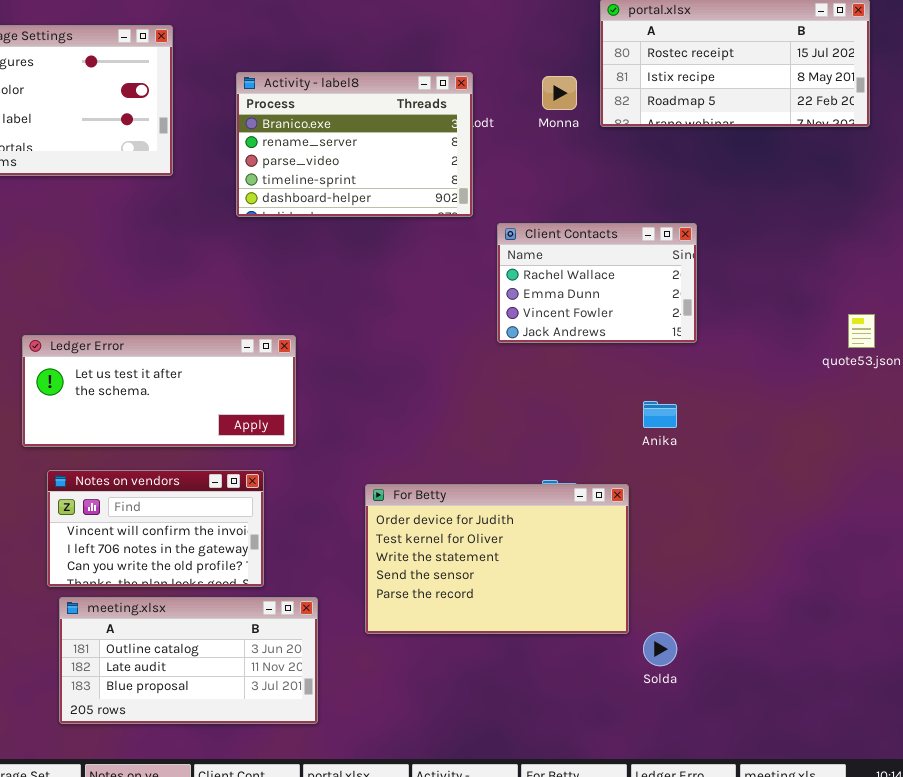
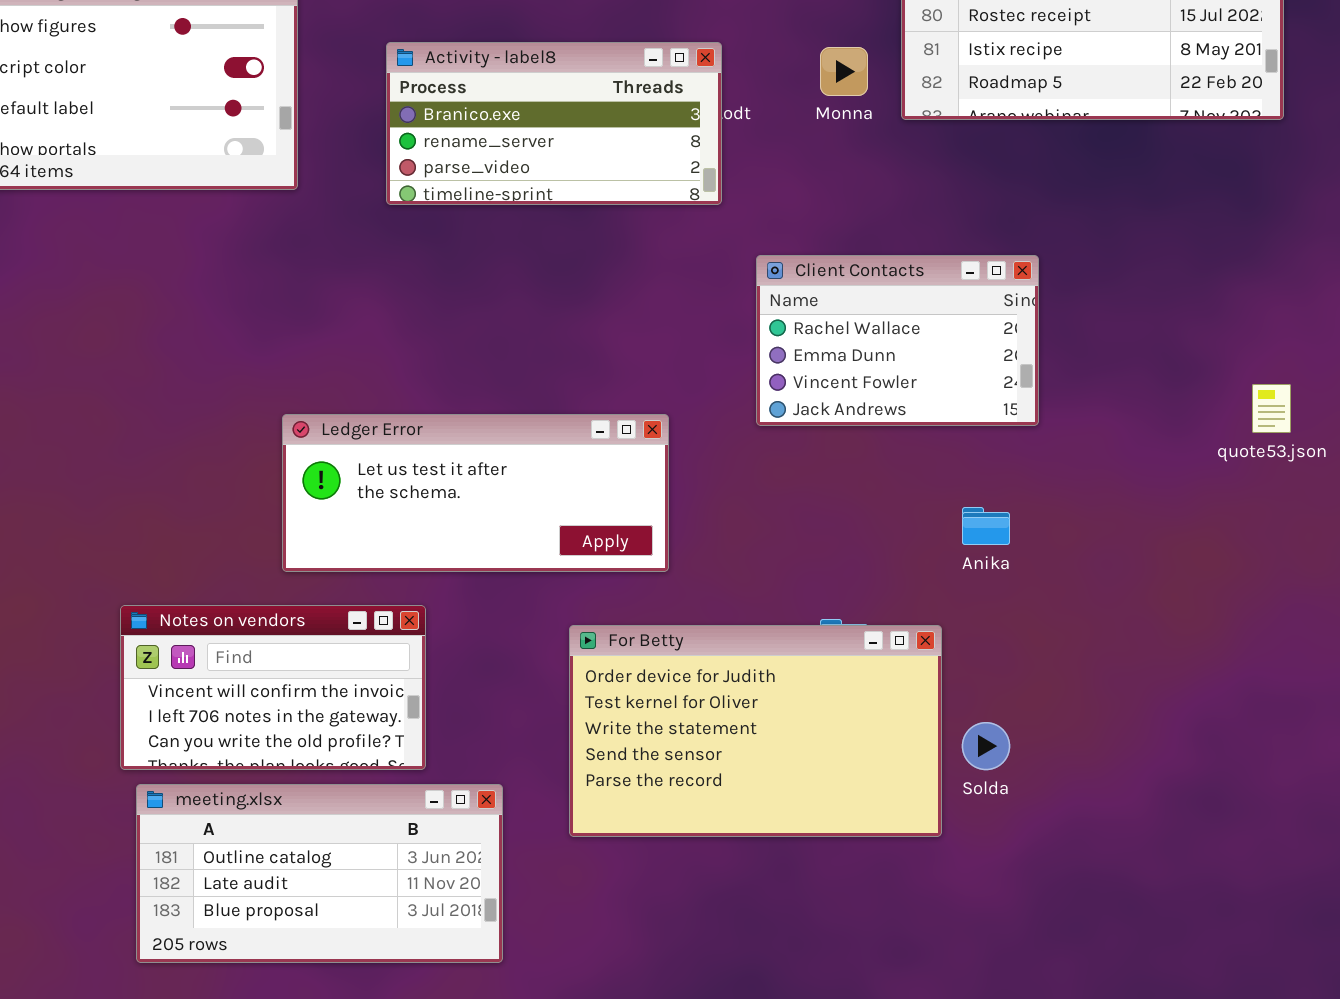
Activity - label8: [236,72,473,217] -> [386,42,722,205], resized
Ledger Error: [22,335,296,447] -> [282,414,669,572], moved
Solda: [643,632,677,666] -> [962,722,1010,770], moved

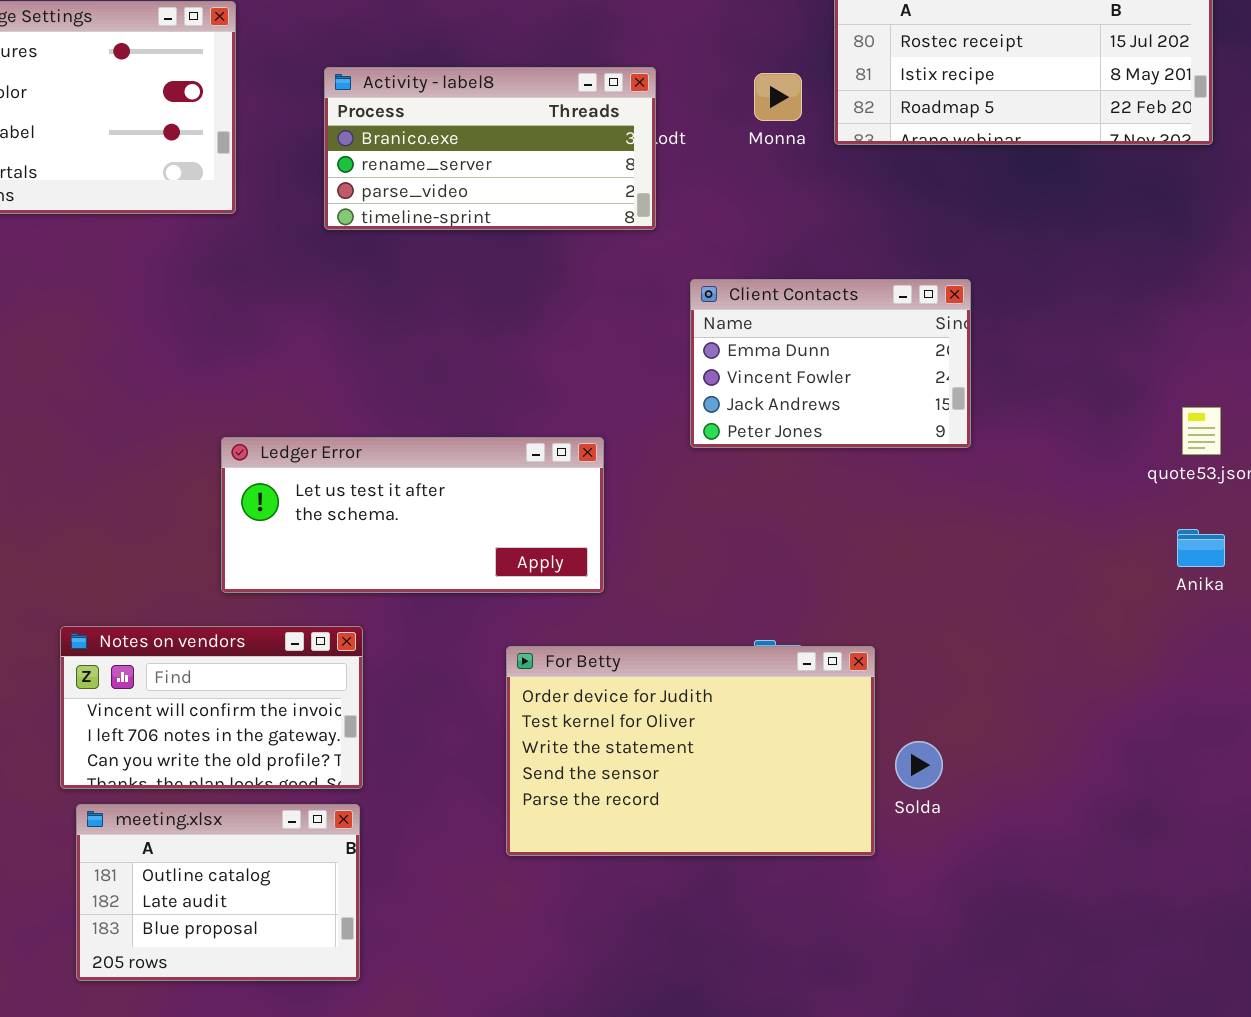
Client Contacts: [756,255,1039,426] -> [690,279,971,448], scrolled down 1 row
Anika: [962,507,1010,545] -> [1177,529,1225,567], moved
meeting.xlsx: [136,784,503,963] -> [76,804,360,981], resized

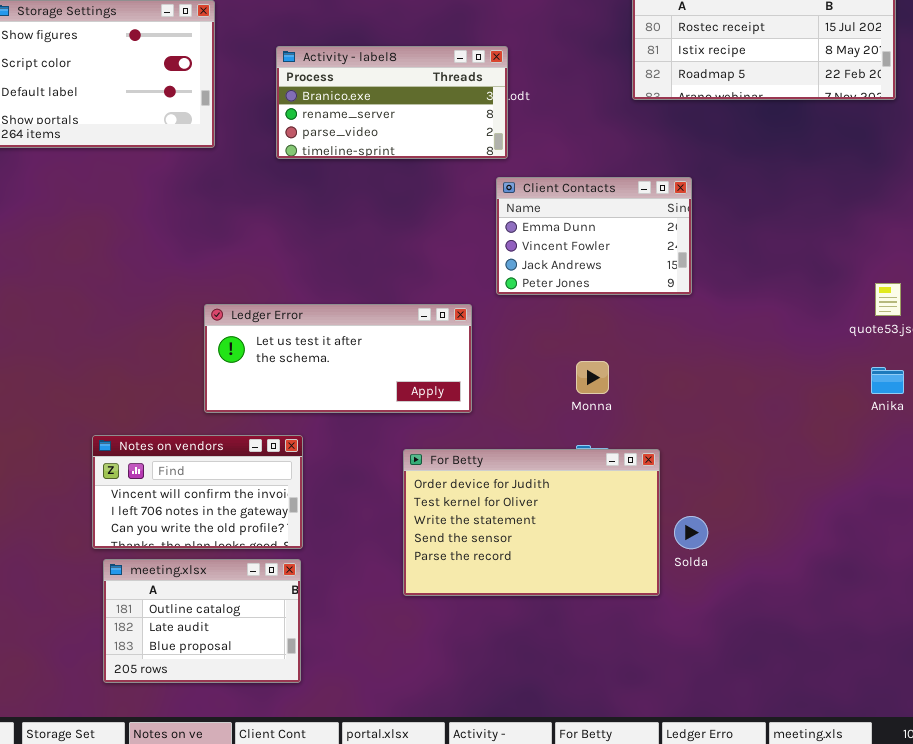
Monna: [754,73,802,121] -> [576,361,609,394], moved
Client Contacts: [690,279,971,448] -> [496,177,692,295], moved

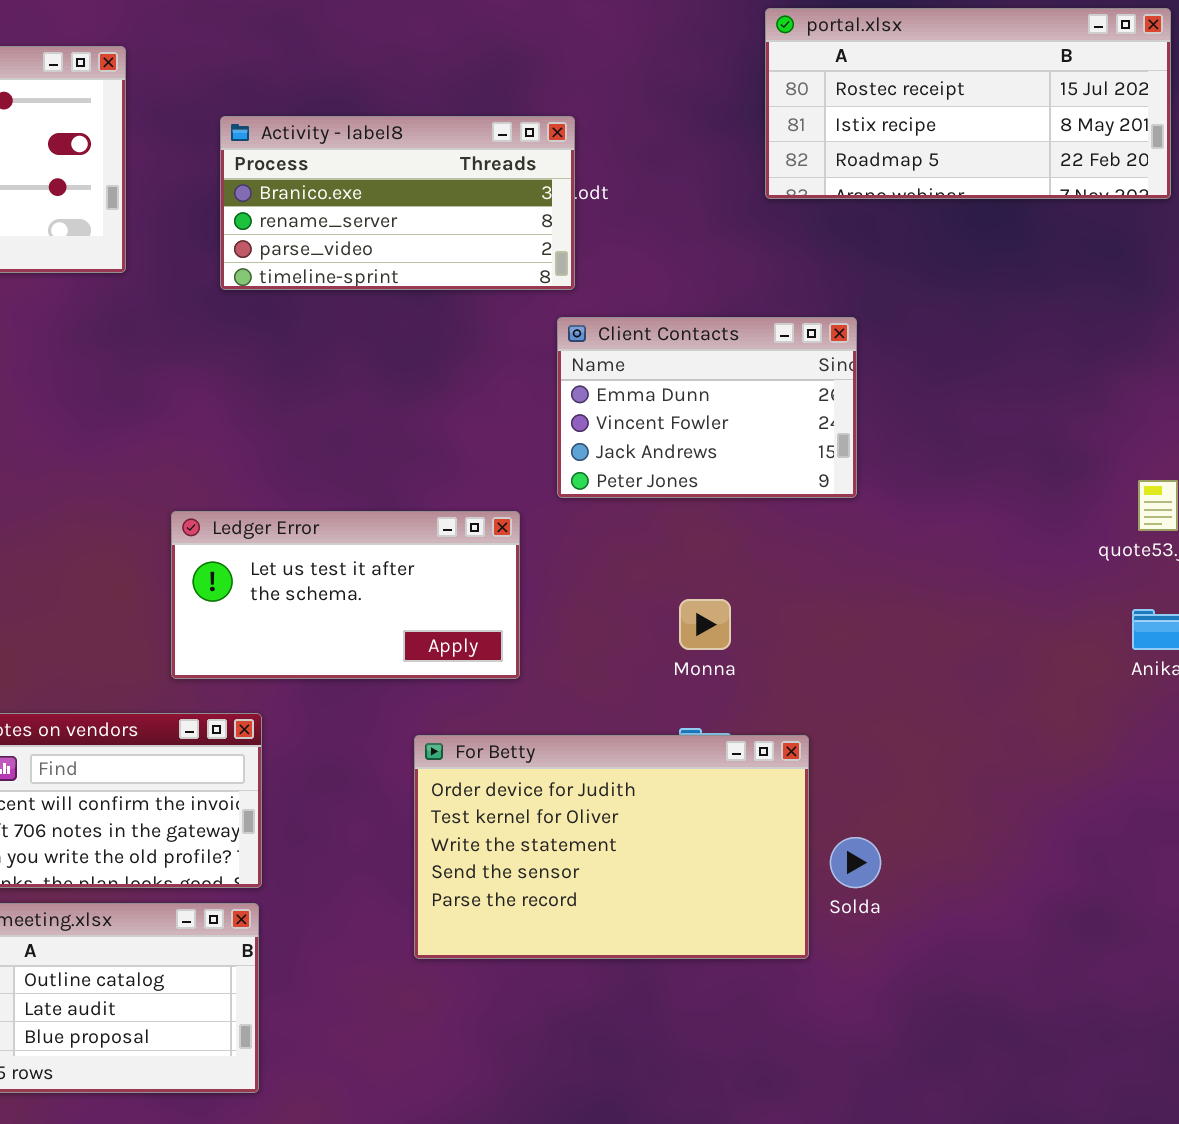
Ledger Error: [204,304,472,413] -> [171,511,520,679], resized

